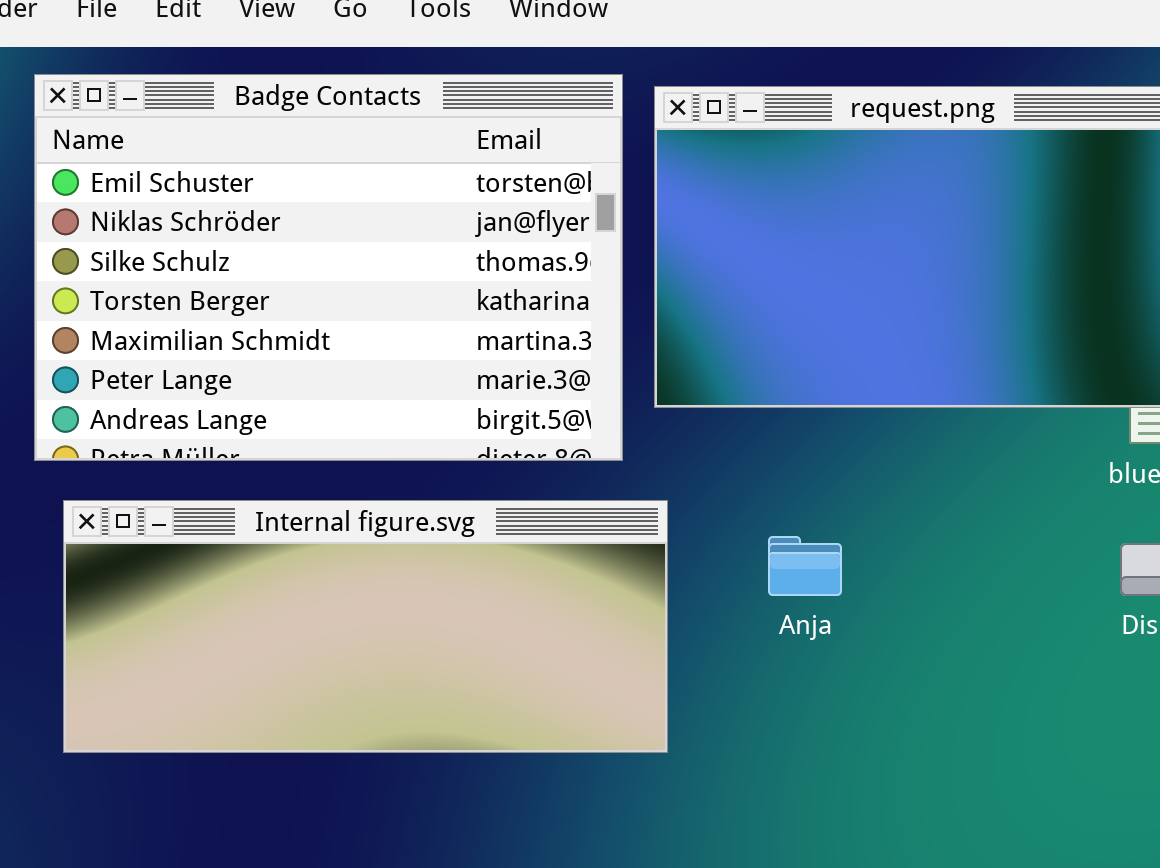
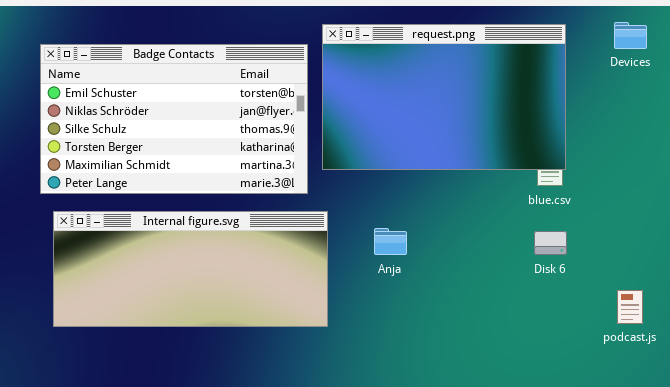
Badge Contacts: [34,74,623,461] -> [40,44,308,194], resized

